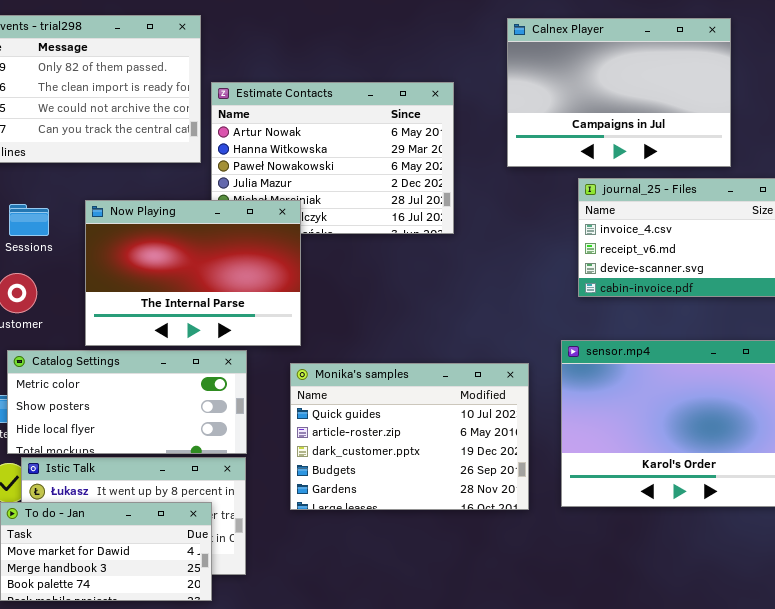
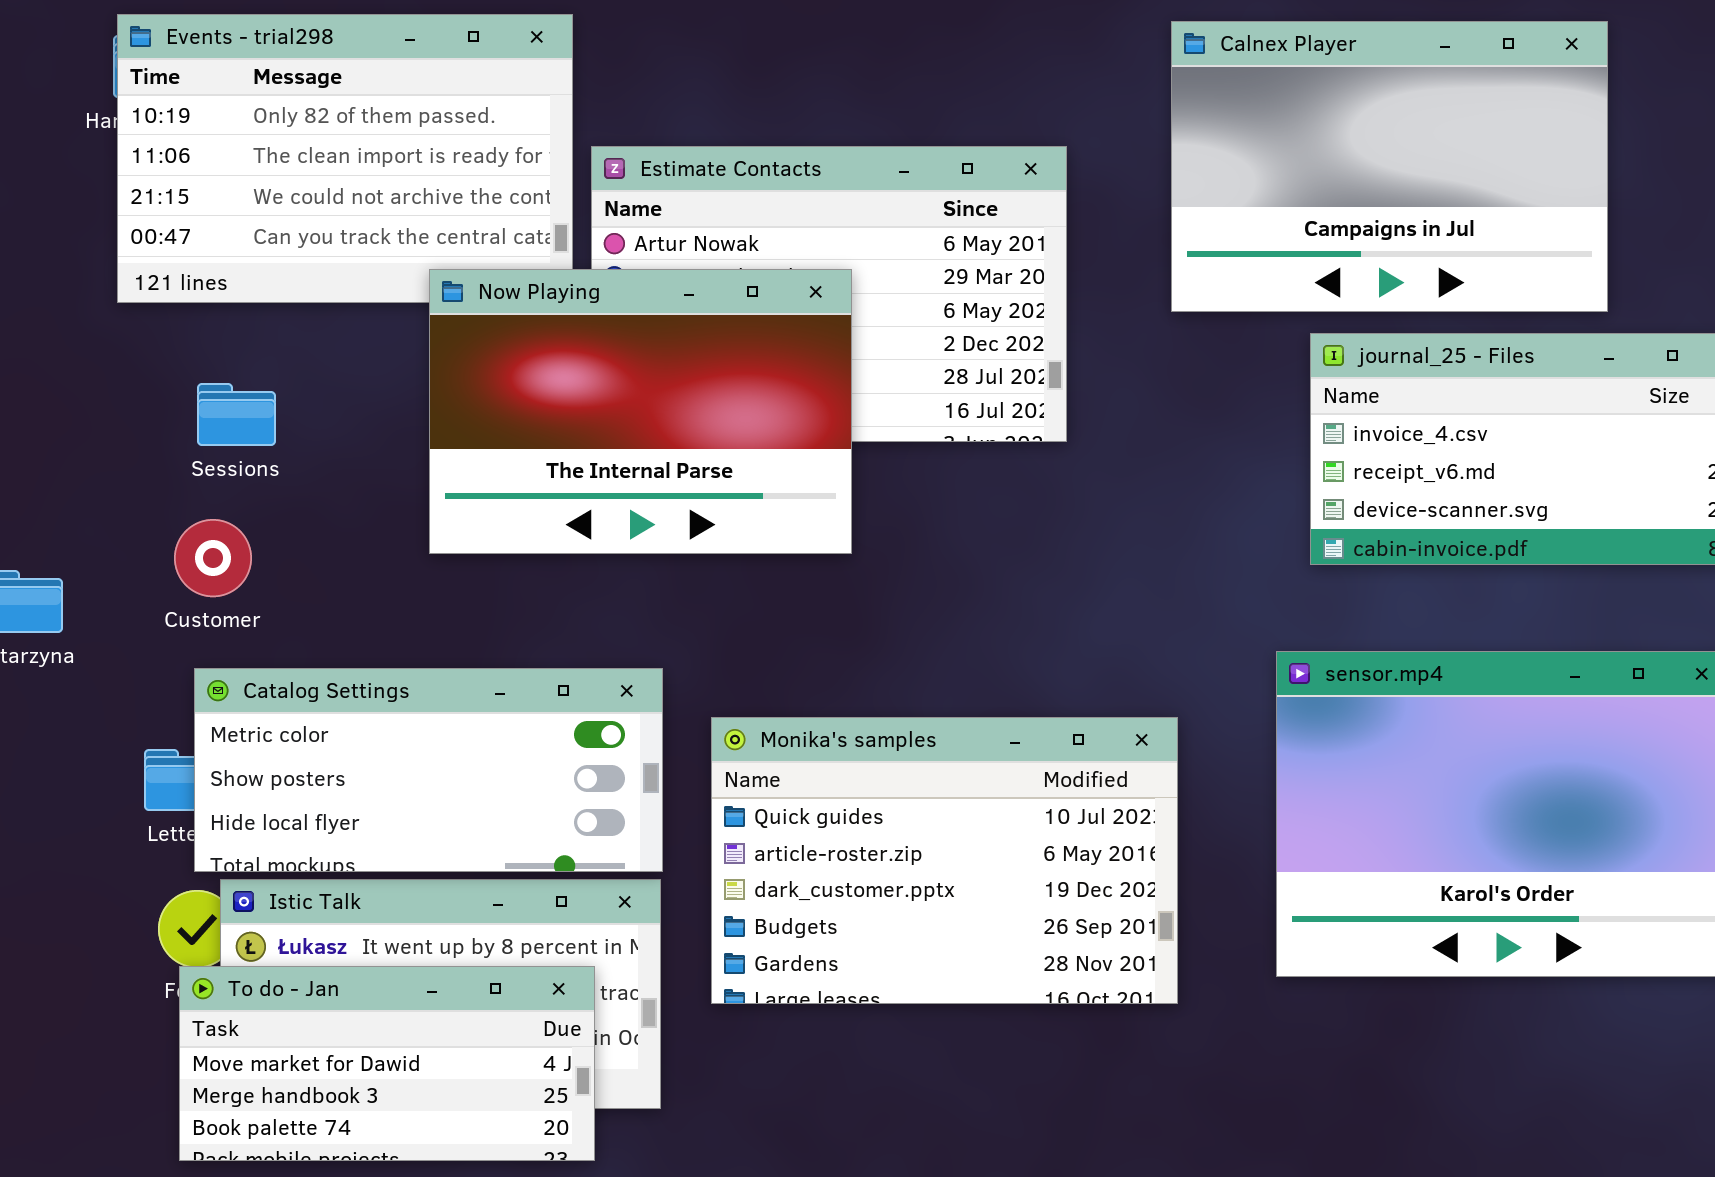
Now Playing: [85,200,301,346] -> [429,269,852,554], moved
Monika's samples: [290,363,529,510] -> [711,717,1178,1004], moved

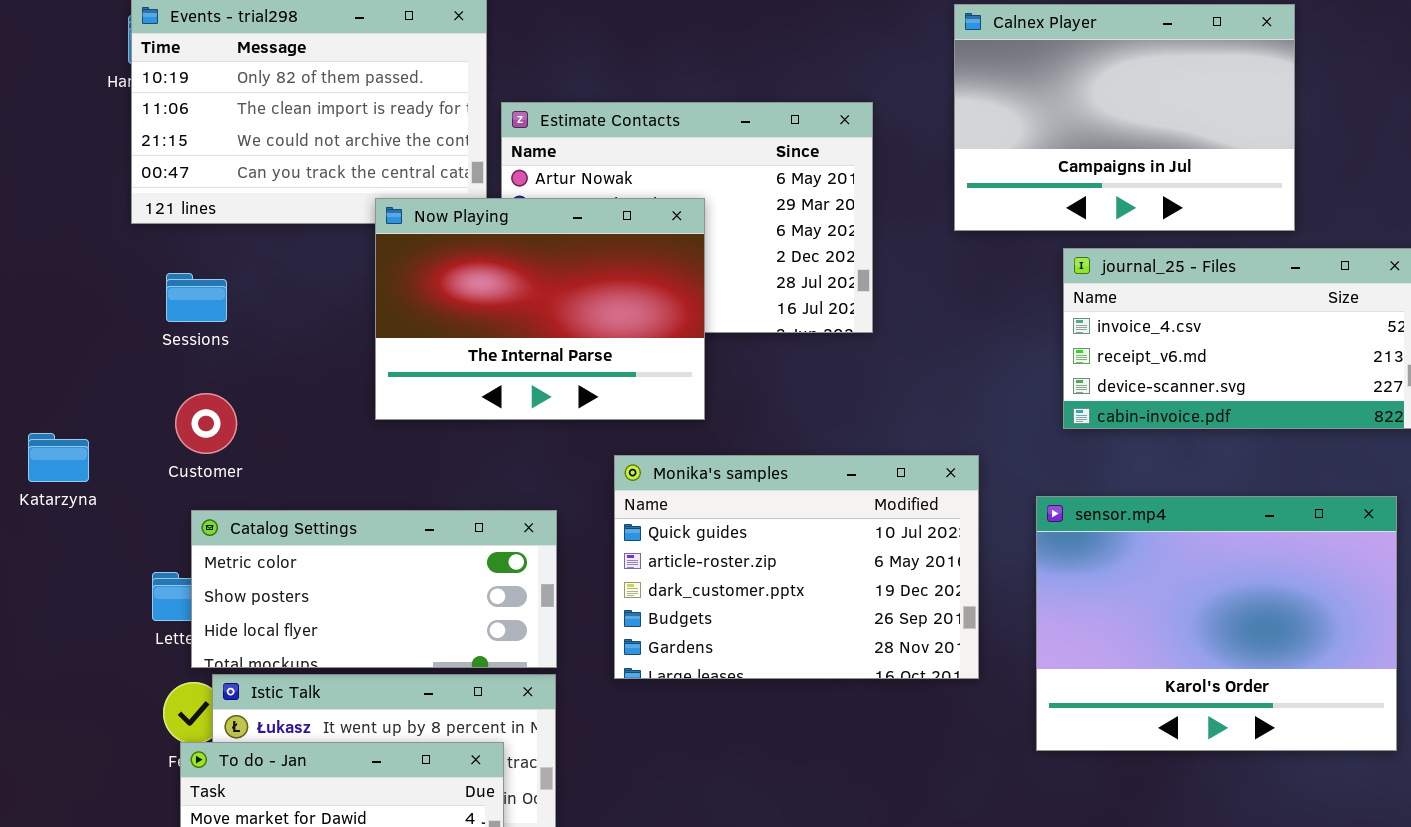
Sessions: [197,383,276,446] -> [166,273,227,322], moved
Monika's samples: [711,717,1178,1004] -> [614,455,979,679], moved

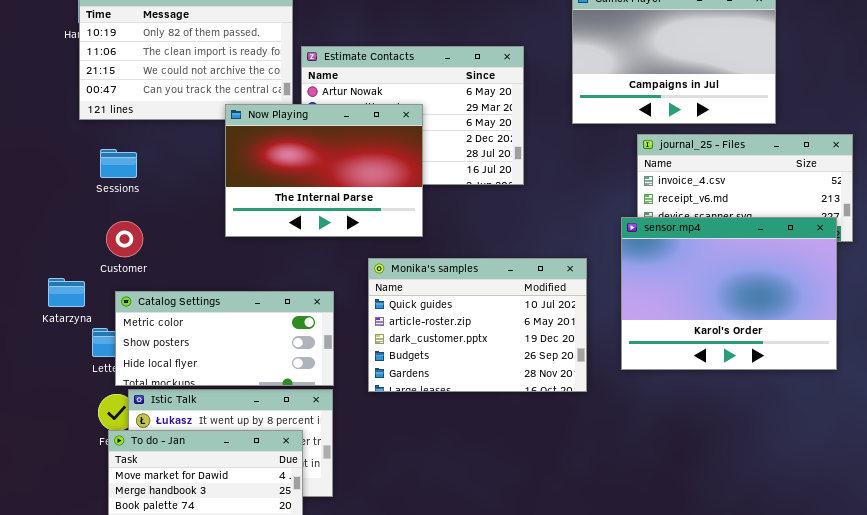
Katarzyna: [28,433,89,482] -> [48,278,85,307], moved
sensor.mp4: [1036,496,1397,751] -> [621,217,837,370], moved

